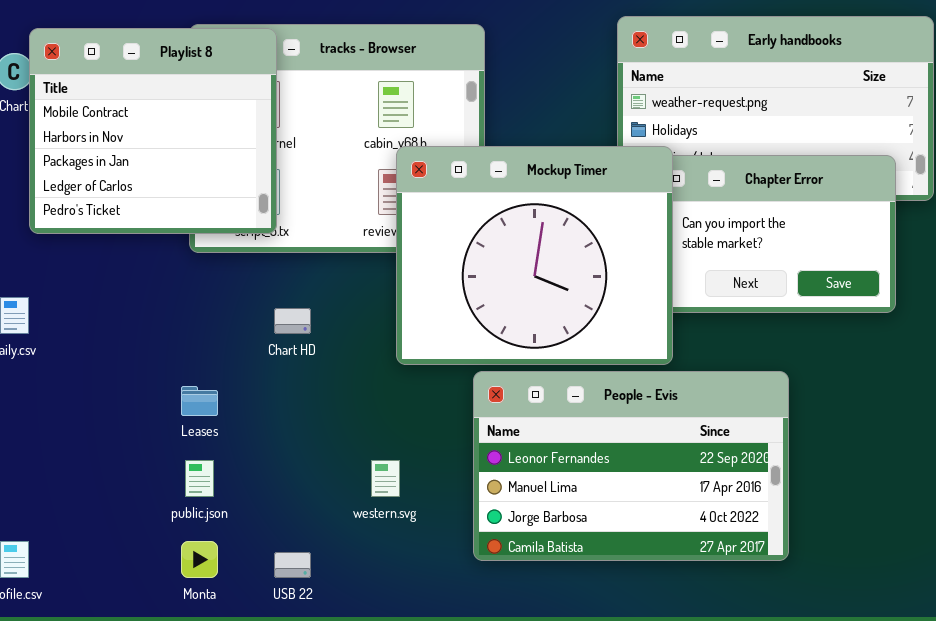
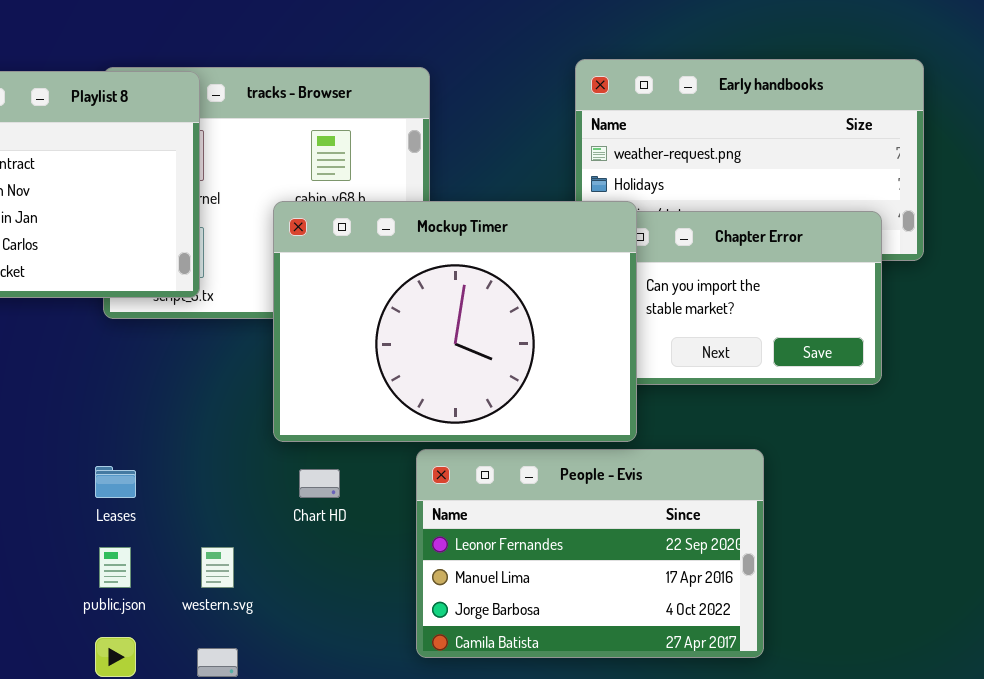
Mockup Timer: [396,146,673,365] -> [273,201,637,442], resized
Chart HD: [274,308,311,334] -> [299,469,340,498], moved
western.svg: [371,460,400,497] -> [201,547,234,588], moved

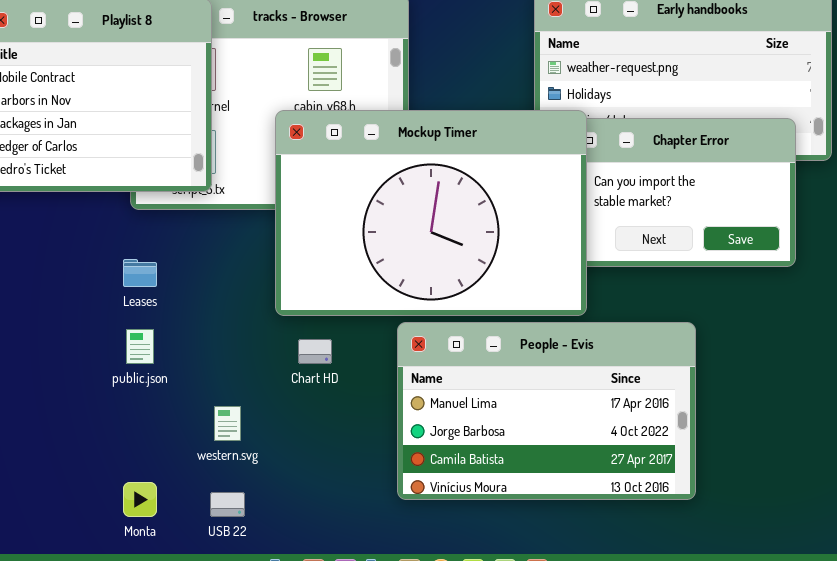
People - Evis: [416,449,764,658] -> [397,322,696,500], scrolled down 1 row
Leases: [95,466,136,498] -> [123,259,157,287], moved
public.json: [99,547,131,588] -> [126,329,154,364], moved

